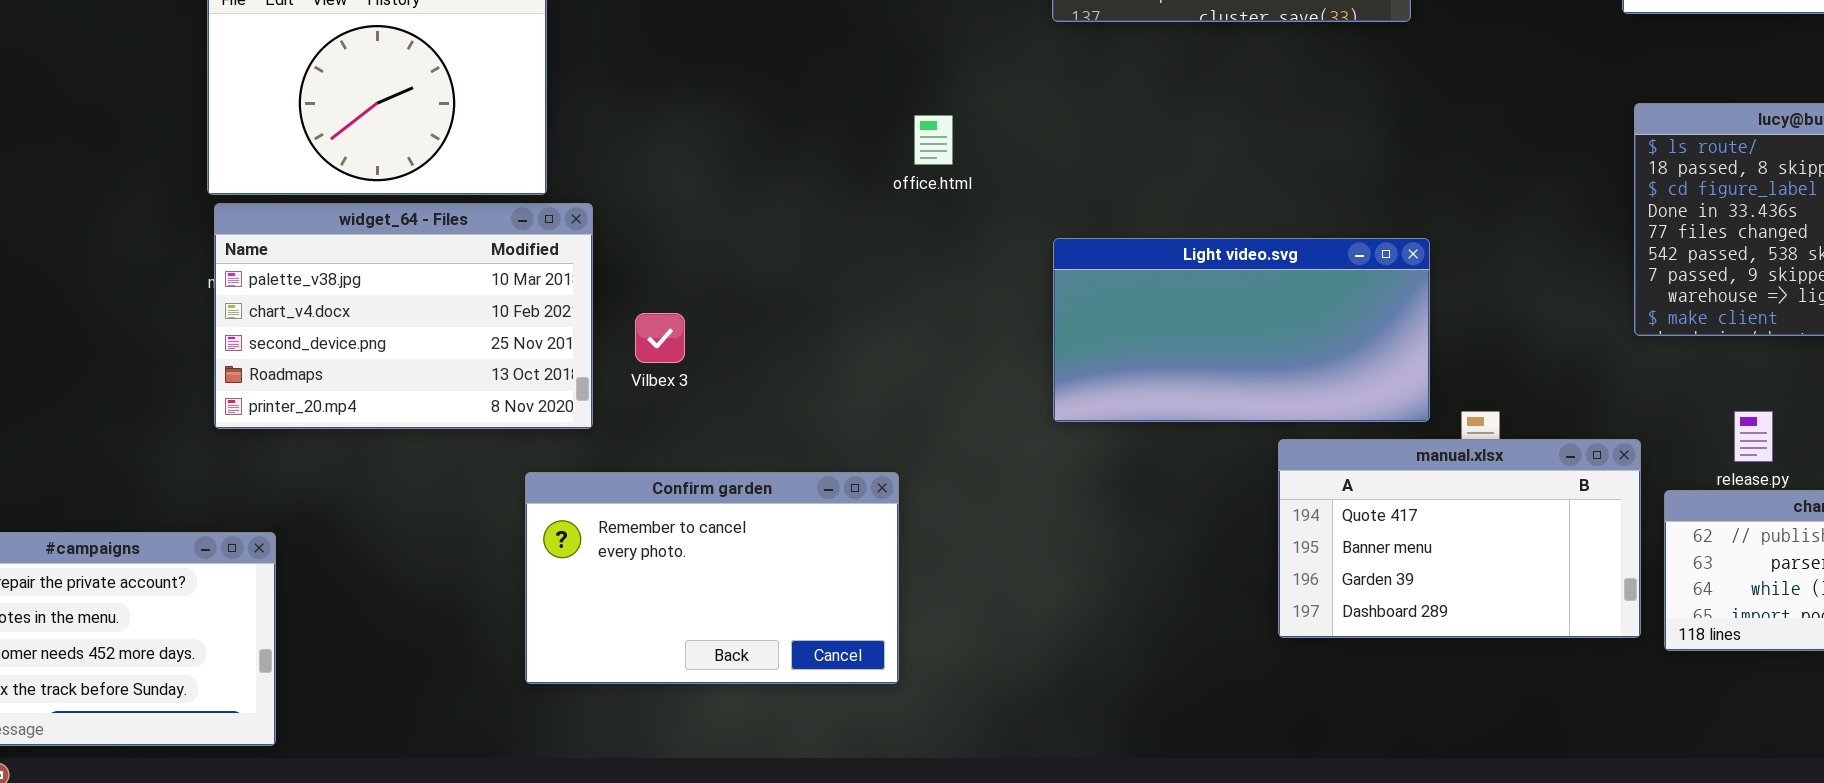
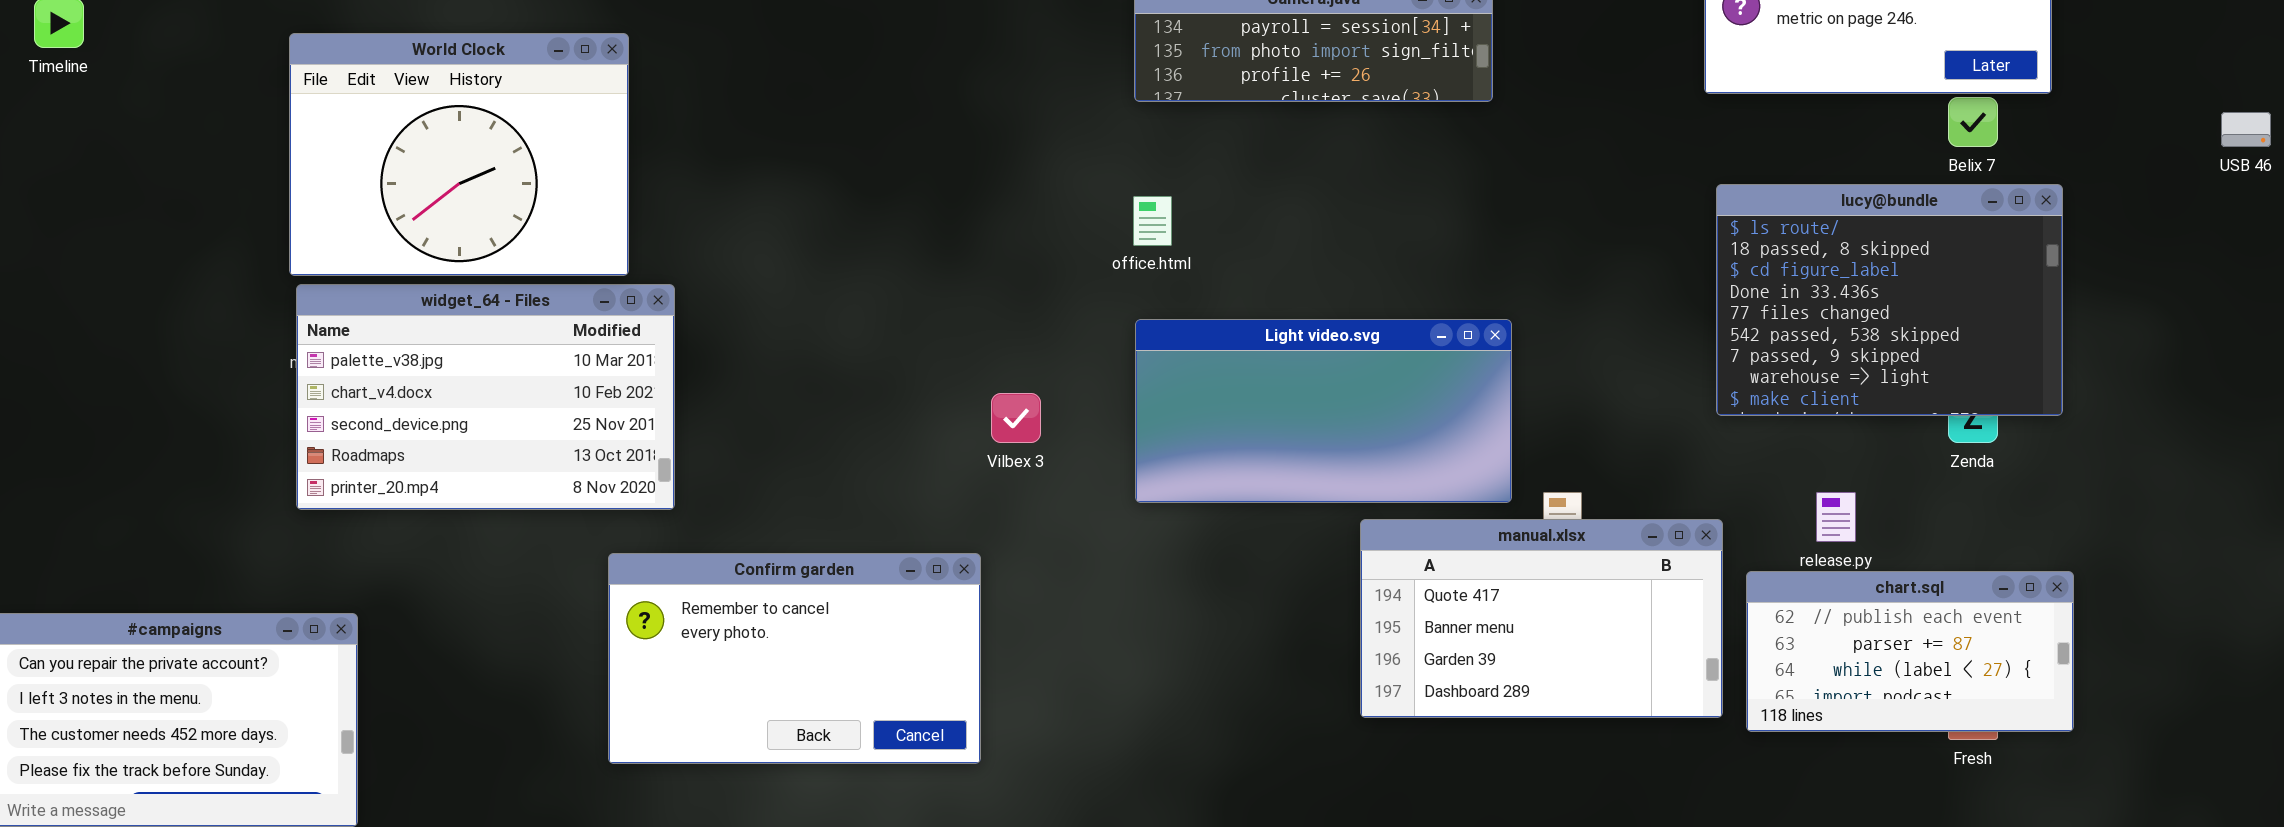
office.html: [914,115,953,165] -> [1133,196,1172,246], moved
Vilbex 3: [635,313,685,363] -> [991,393,1041,443], moved

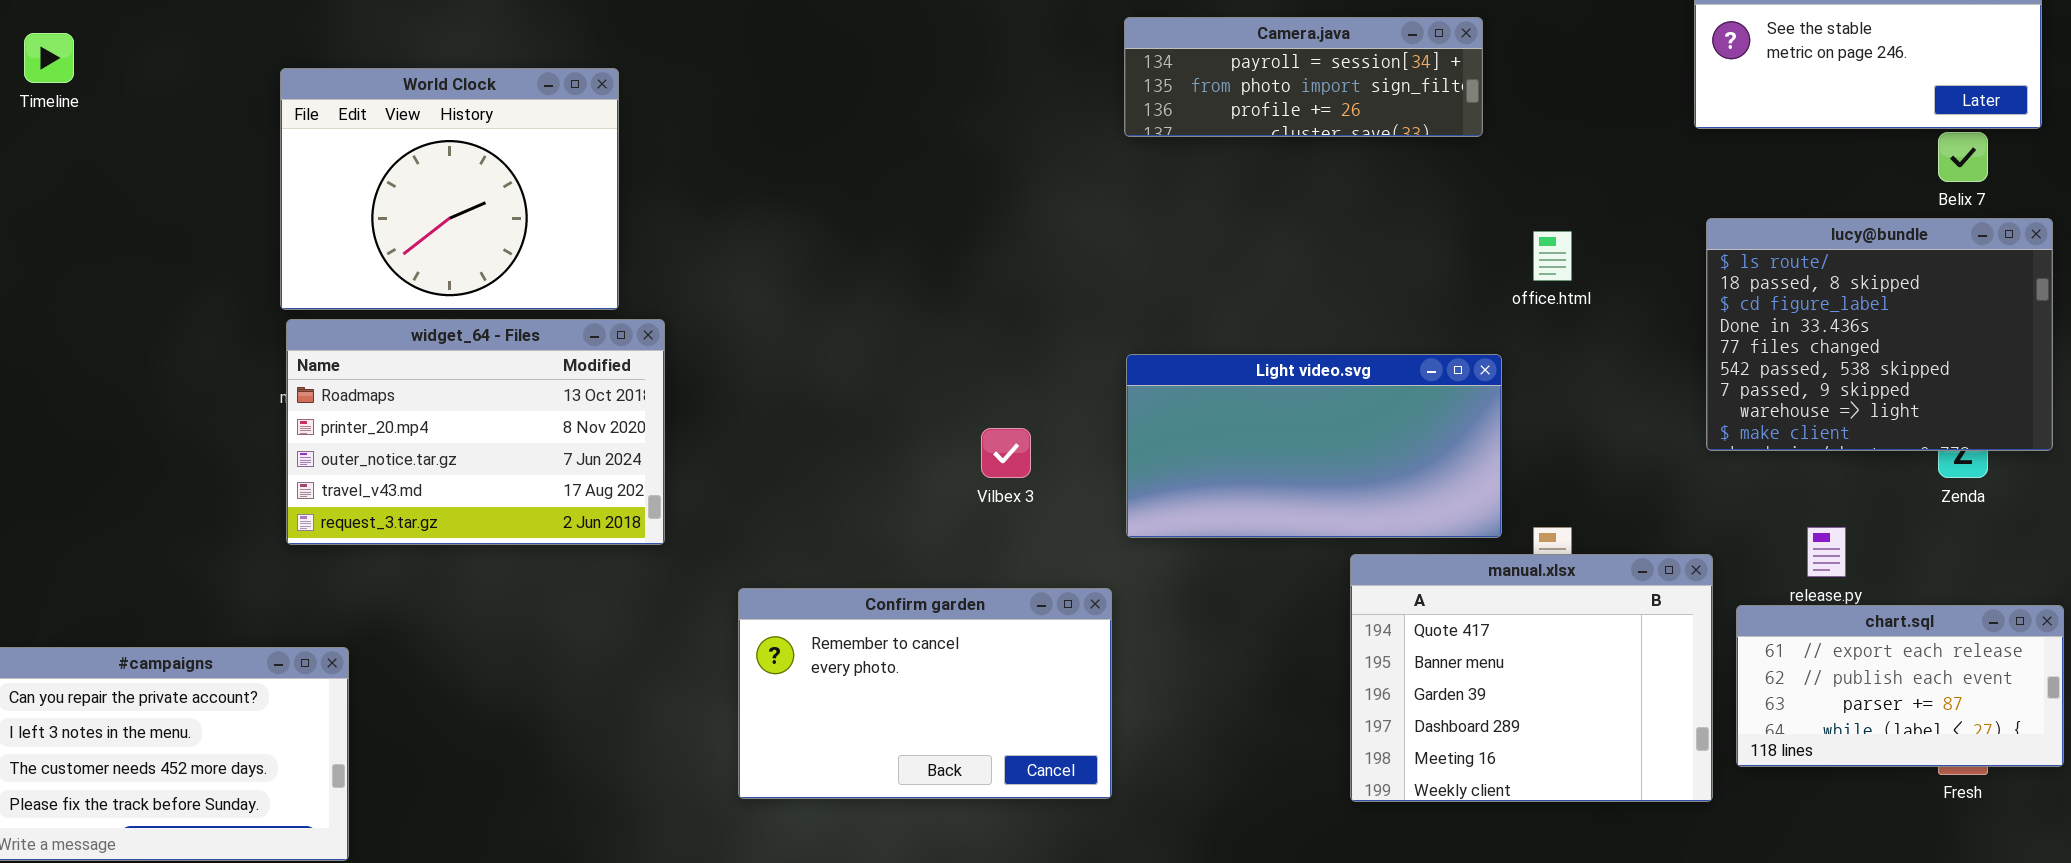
office.html: [1133,196,1172,246] -> [1533,231,1572,281], moved
widget_64 - Files: [296,284,675,510] -> [286,319,665,545], scrolled down 3 rows
manual.xlsx: [1360,519,1723,718] -> [1350,554,1713,802], resized
Confirm garden: [608,553,981,764] -> [738,588,1112,799], moved
chart.sql: [1746,571,2074,732] -> [1736,605,2064,767], scrolled up 1 row

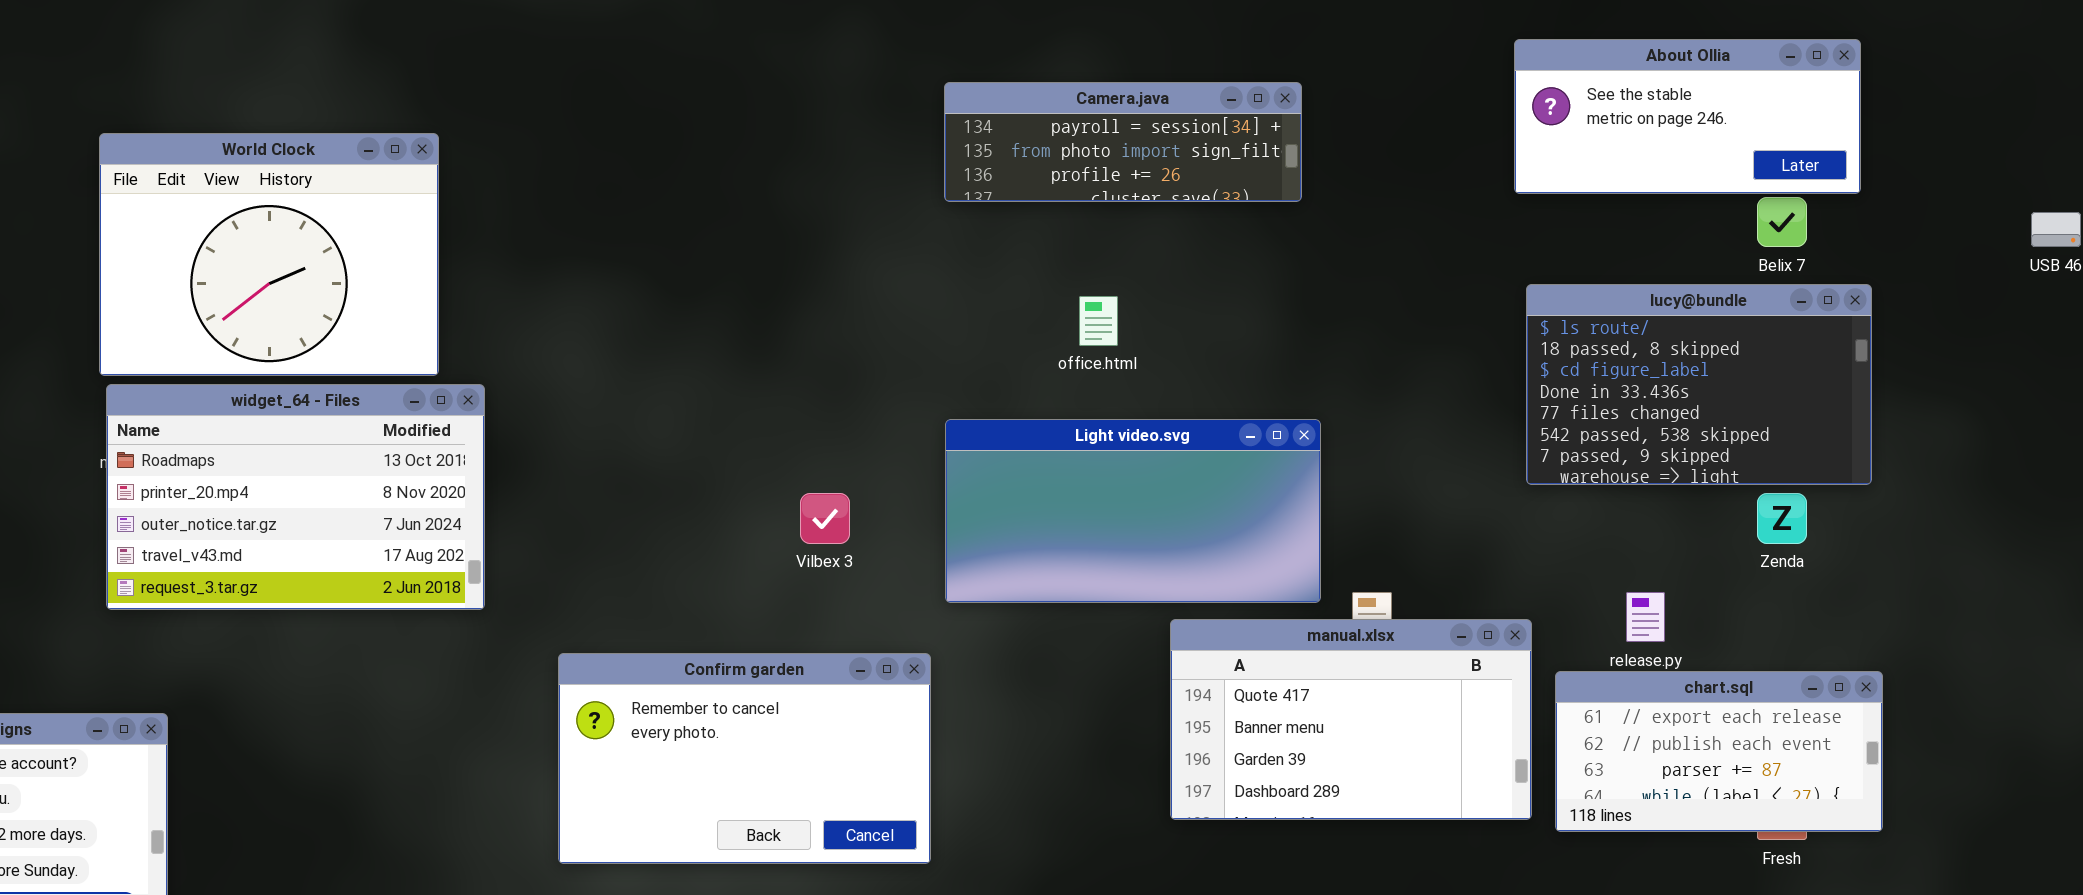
lucy@bundle: [1706,218,2053,451] -> [1526,284,1872,485], resized
office.html: [1533,231,1572,281] -> [1079,296,1118,346], moved
manual.xlsx: [1350,554,1713,802] -> [1170,619,1532,820], resized

